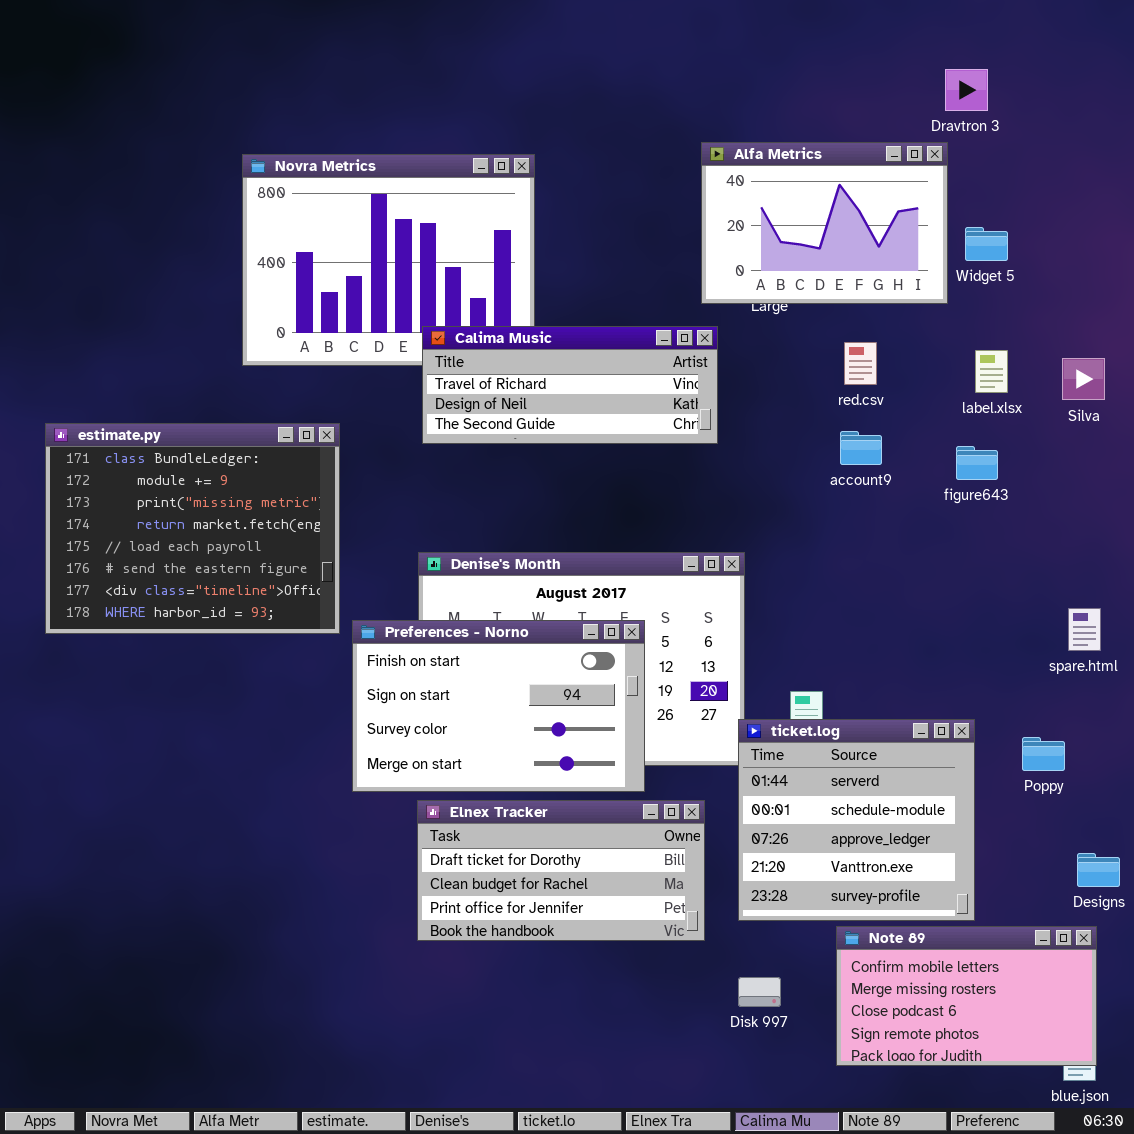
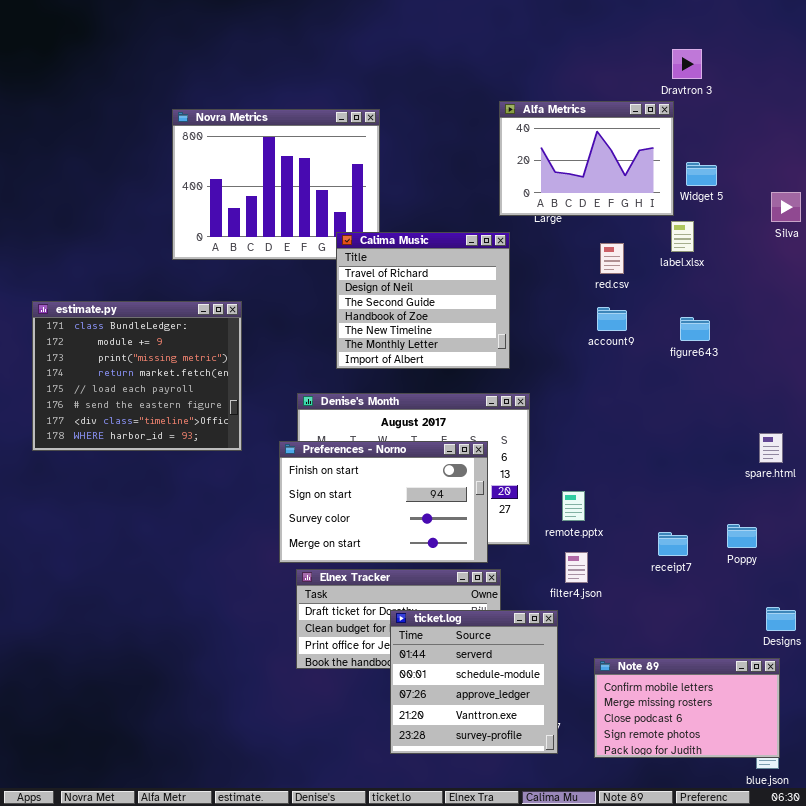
Calima Music: [422,326,718,444] -> [336,232,510,369], resized
label.xlsx: [975,350,1008,393] -> [671,221,694,252], moved
Silva: [1062,358,1105,400] -> [771,192,801,222], moved
Preferences - Norno: [352,620,645,792] -> [279,441,488,563], moved
ticket.log: [738,719,975,921] -> [390,610,558,754], moved

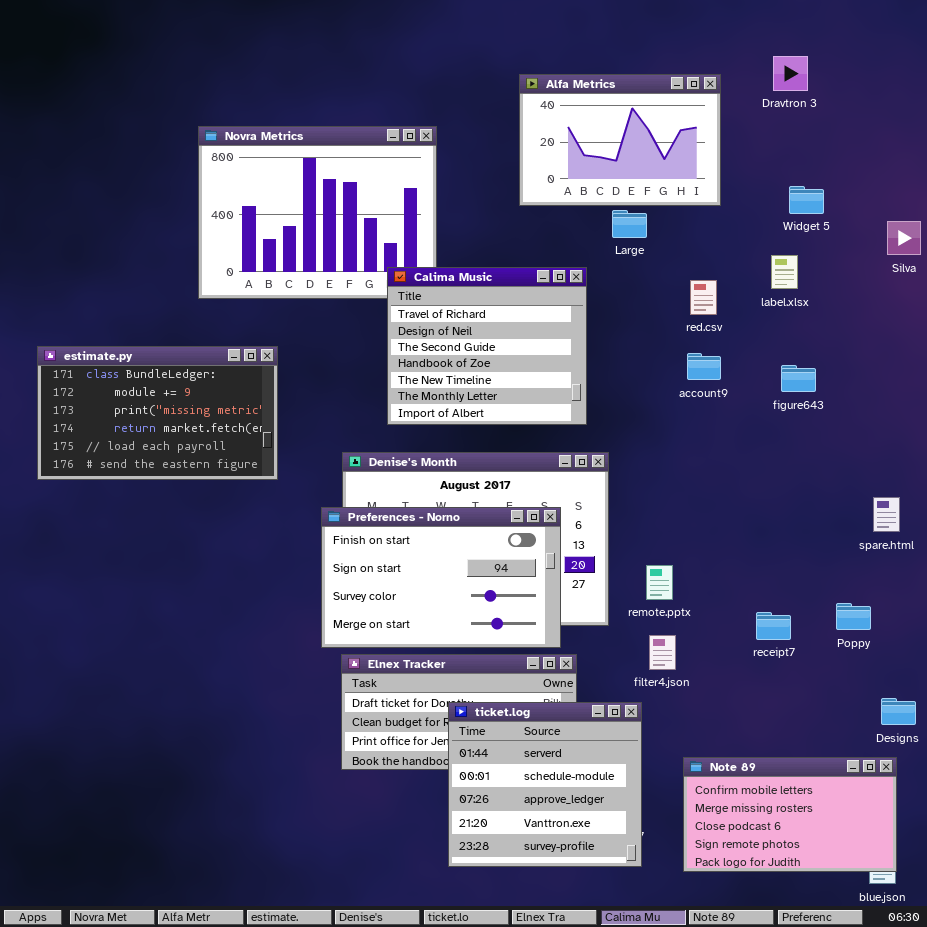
Alfa Metrics: [499,101,674,216] -> [519,74,721,206], moved
estimate.py: [32,301,242,451] -> [37,346,278,480], resized

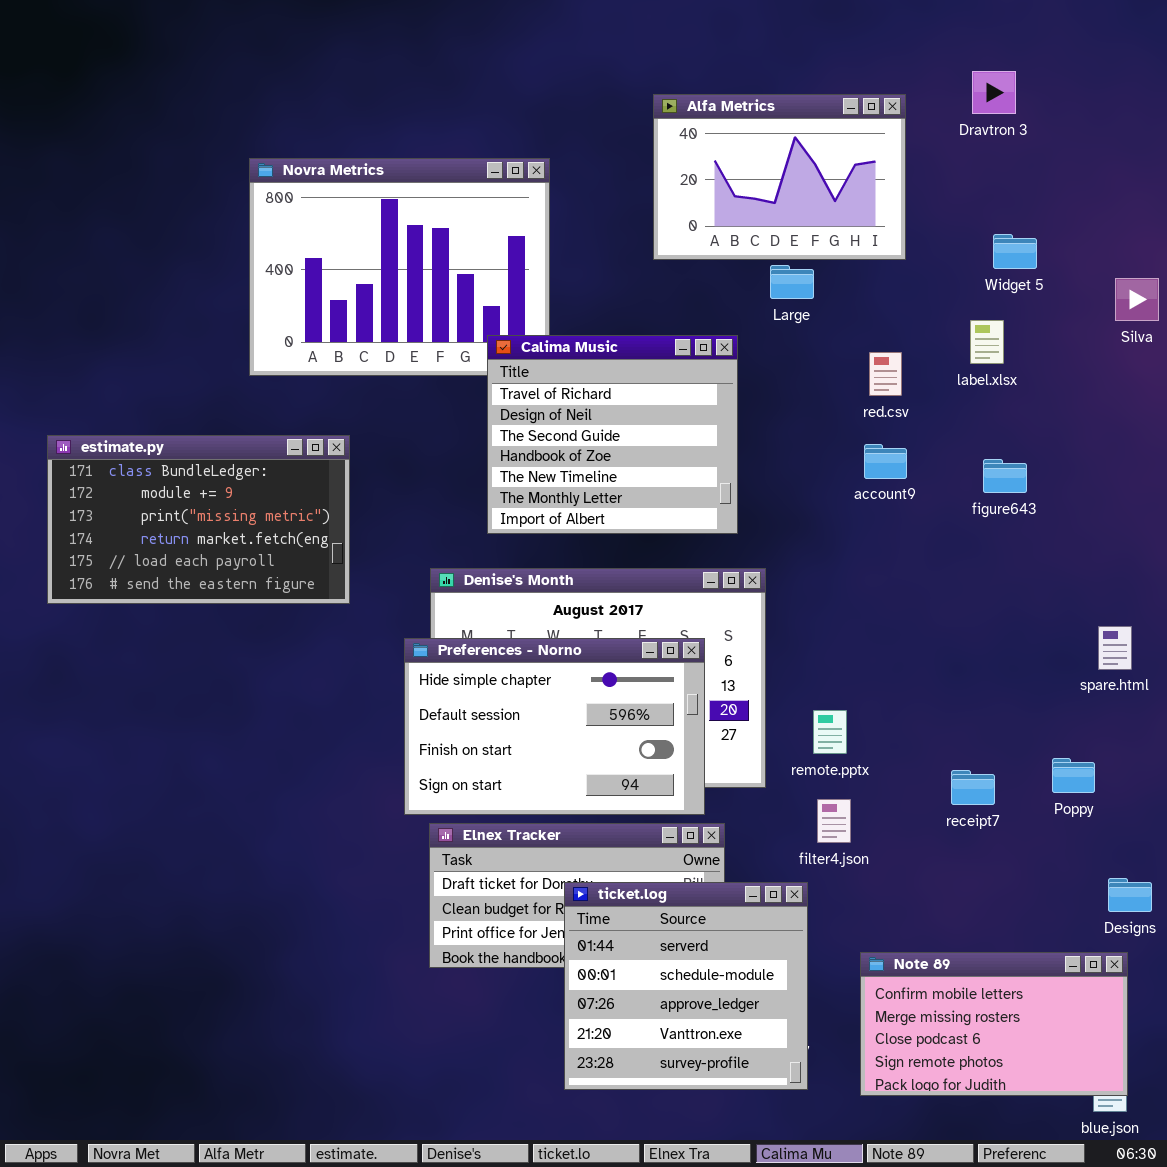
Preferences - Norno: [321,507,561,648] -> [404,638,705,815], scrolled up 2 rows

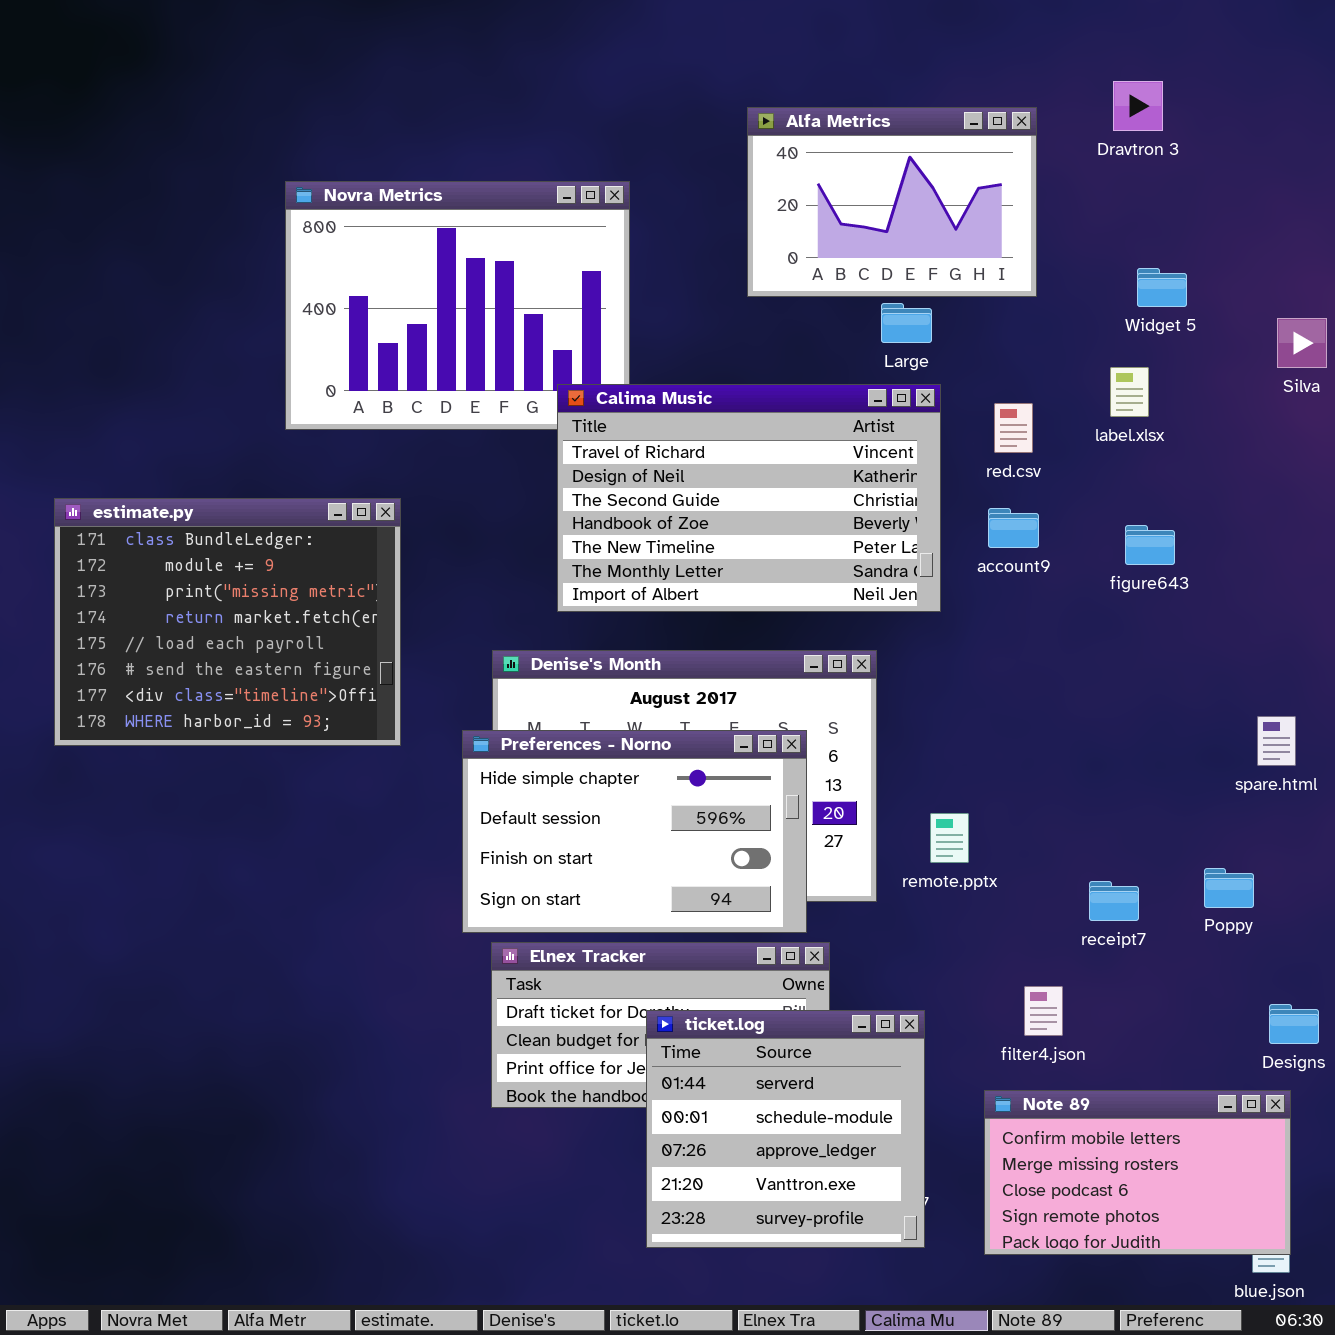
Calima Music: [487,335,738,534] -> [557,384,941,612], resized
estimate.py: [47,435,350,604] -> [54,498,401,746], resized
filter4.json: [817,799,851,843] -> [1024,986,1063,1036], moved

